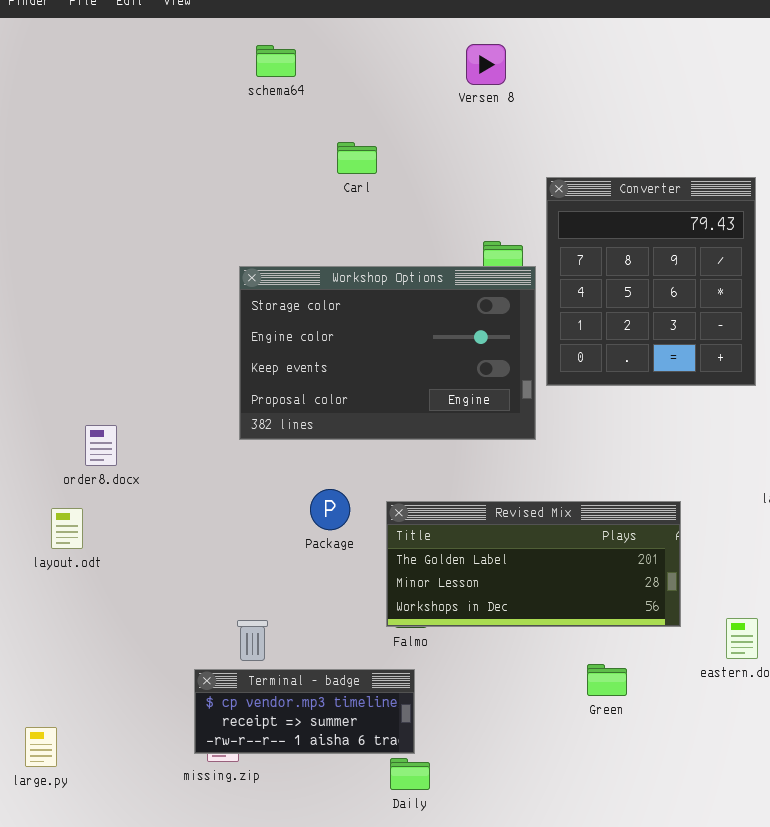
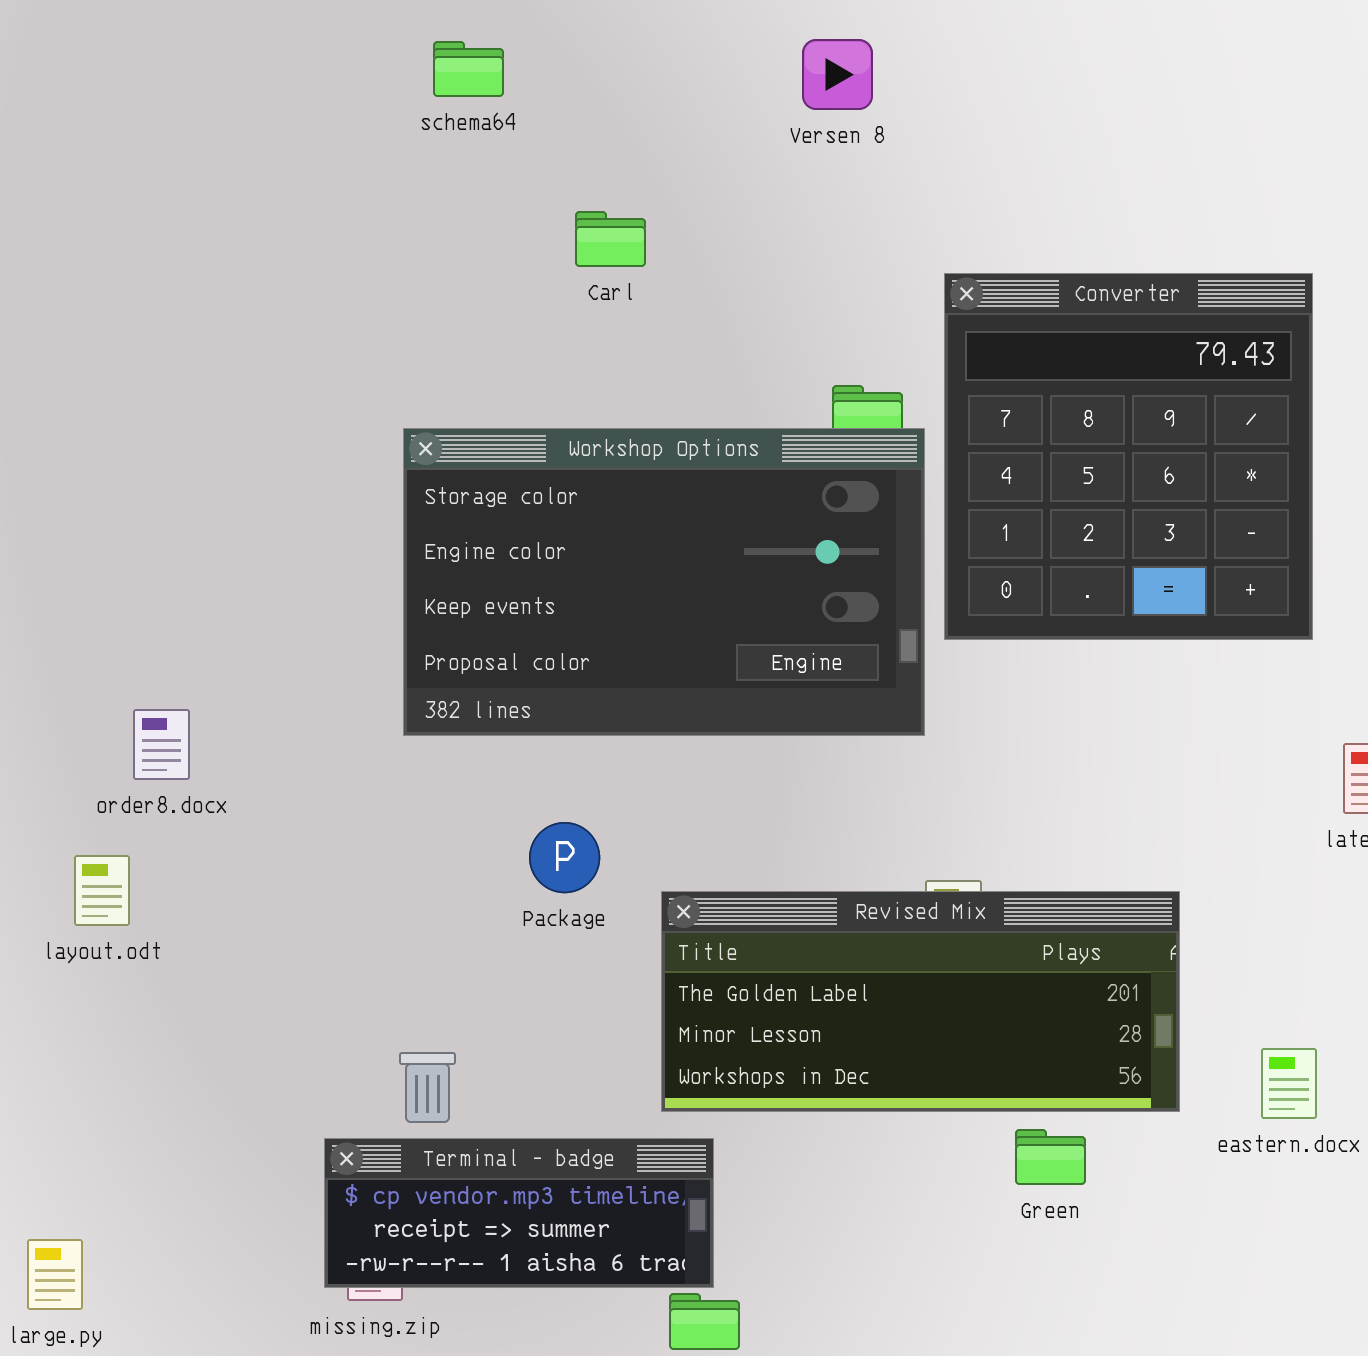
Revised Mix: [386,501,681,627] -> [661,891,1180,1112], moved

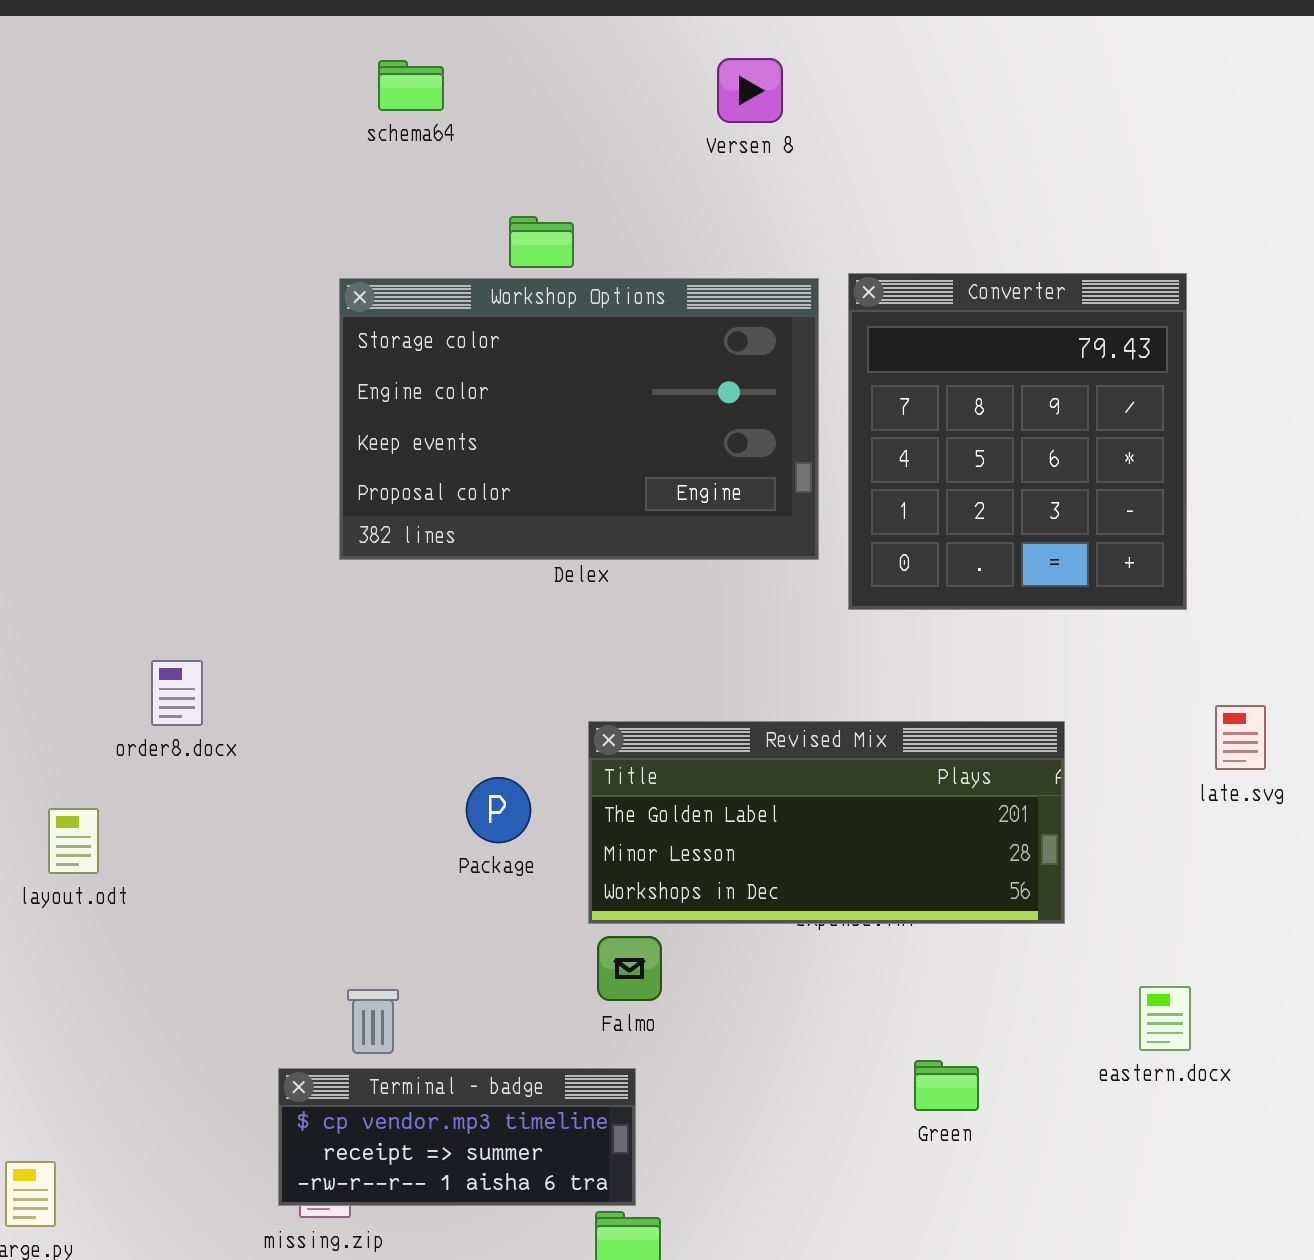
Workshop Options: [403,428,925,736] -> [339,278,819,560], moved
order8.docx: [133,709,190,780] -> [151,660,203,726], moved
Revised Mix: [661,891,1180,1112] -> [588,721,1065,924], moved

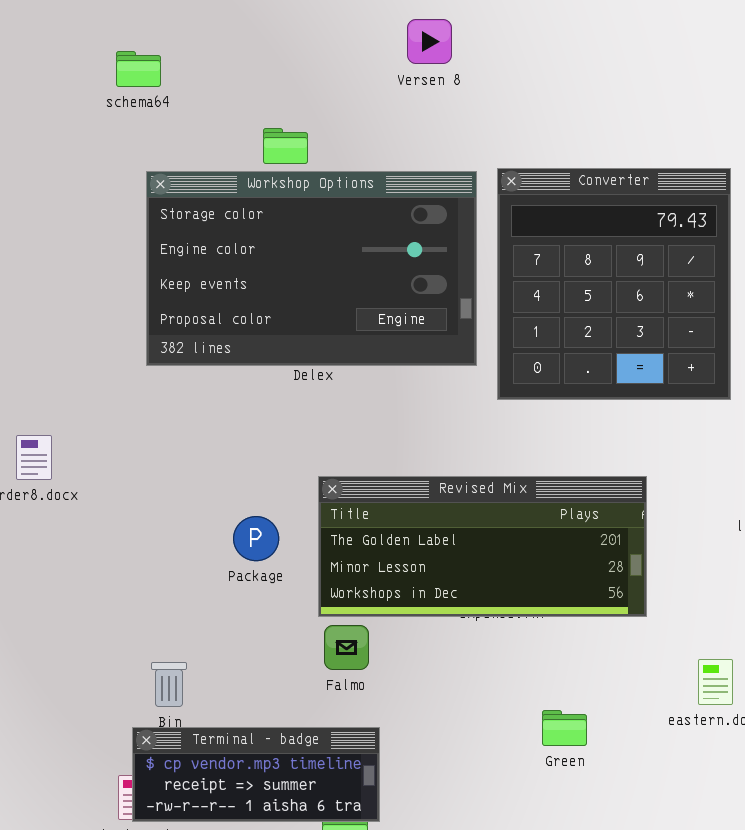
schema64: [378,60,444,111] -> [116,51,161,87], moved
Terminal - badge: [278,1068,636,1206] -> [132,727,380,822], moved

